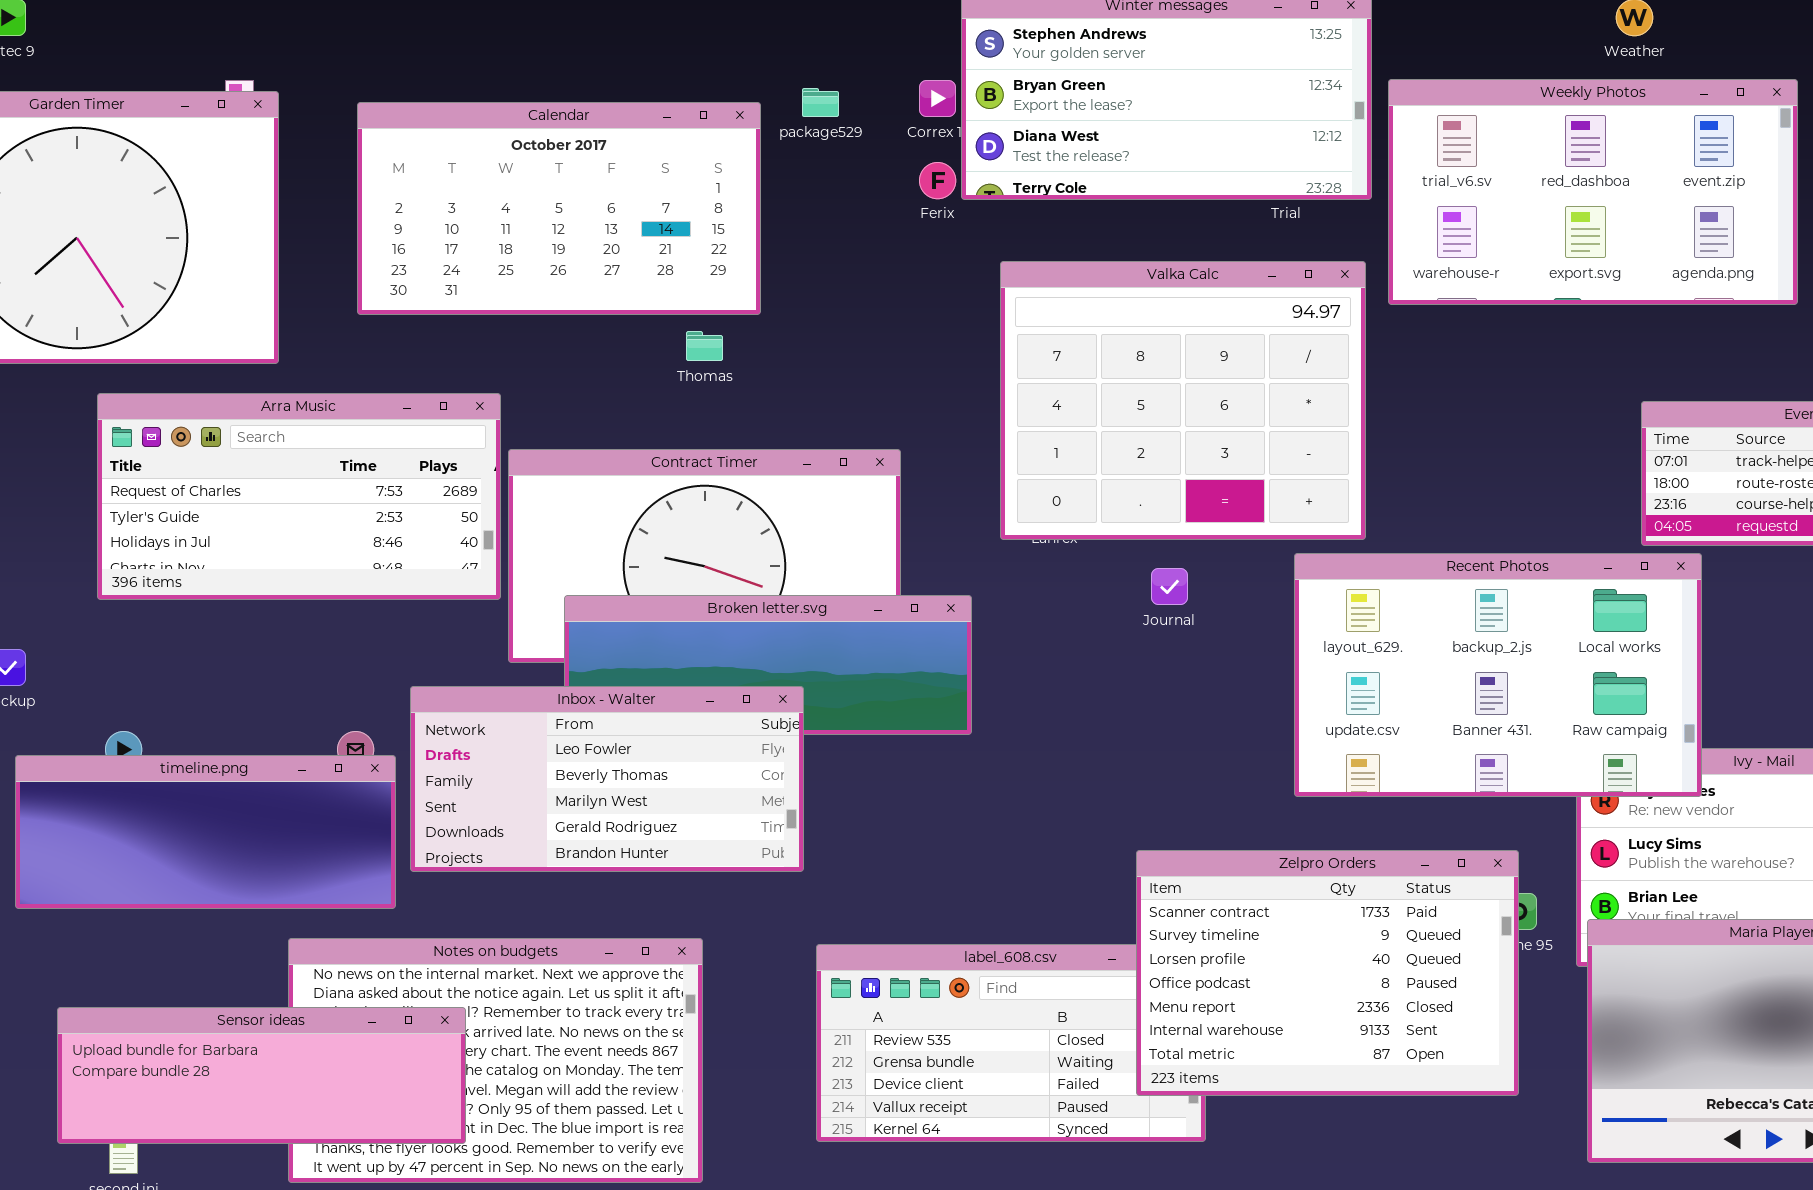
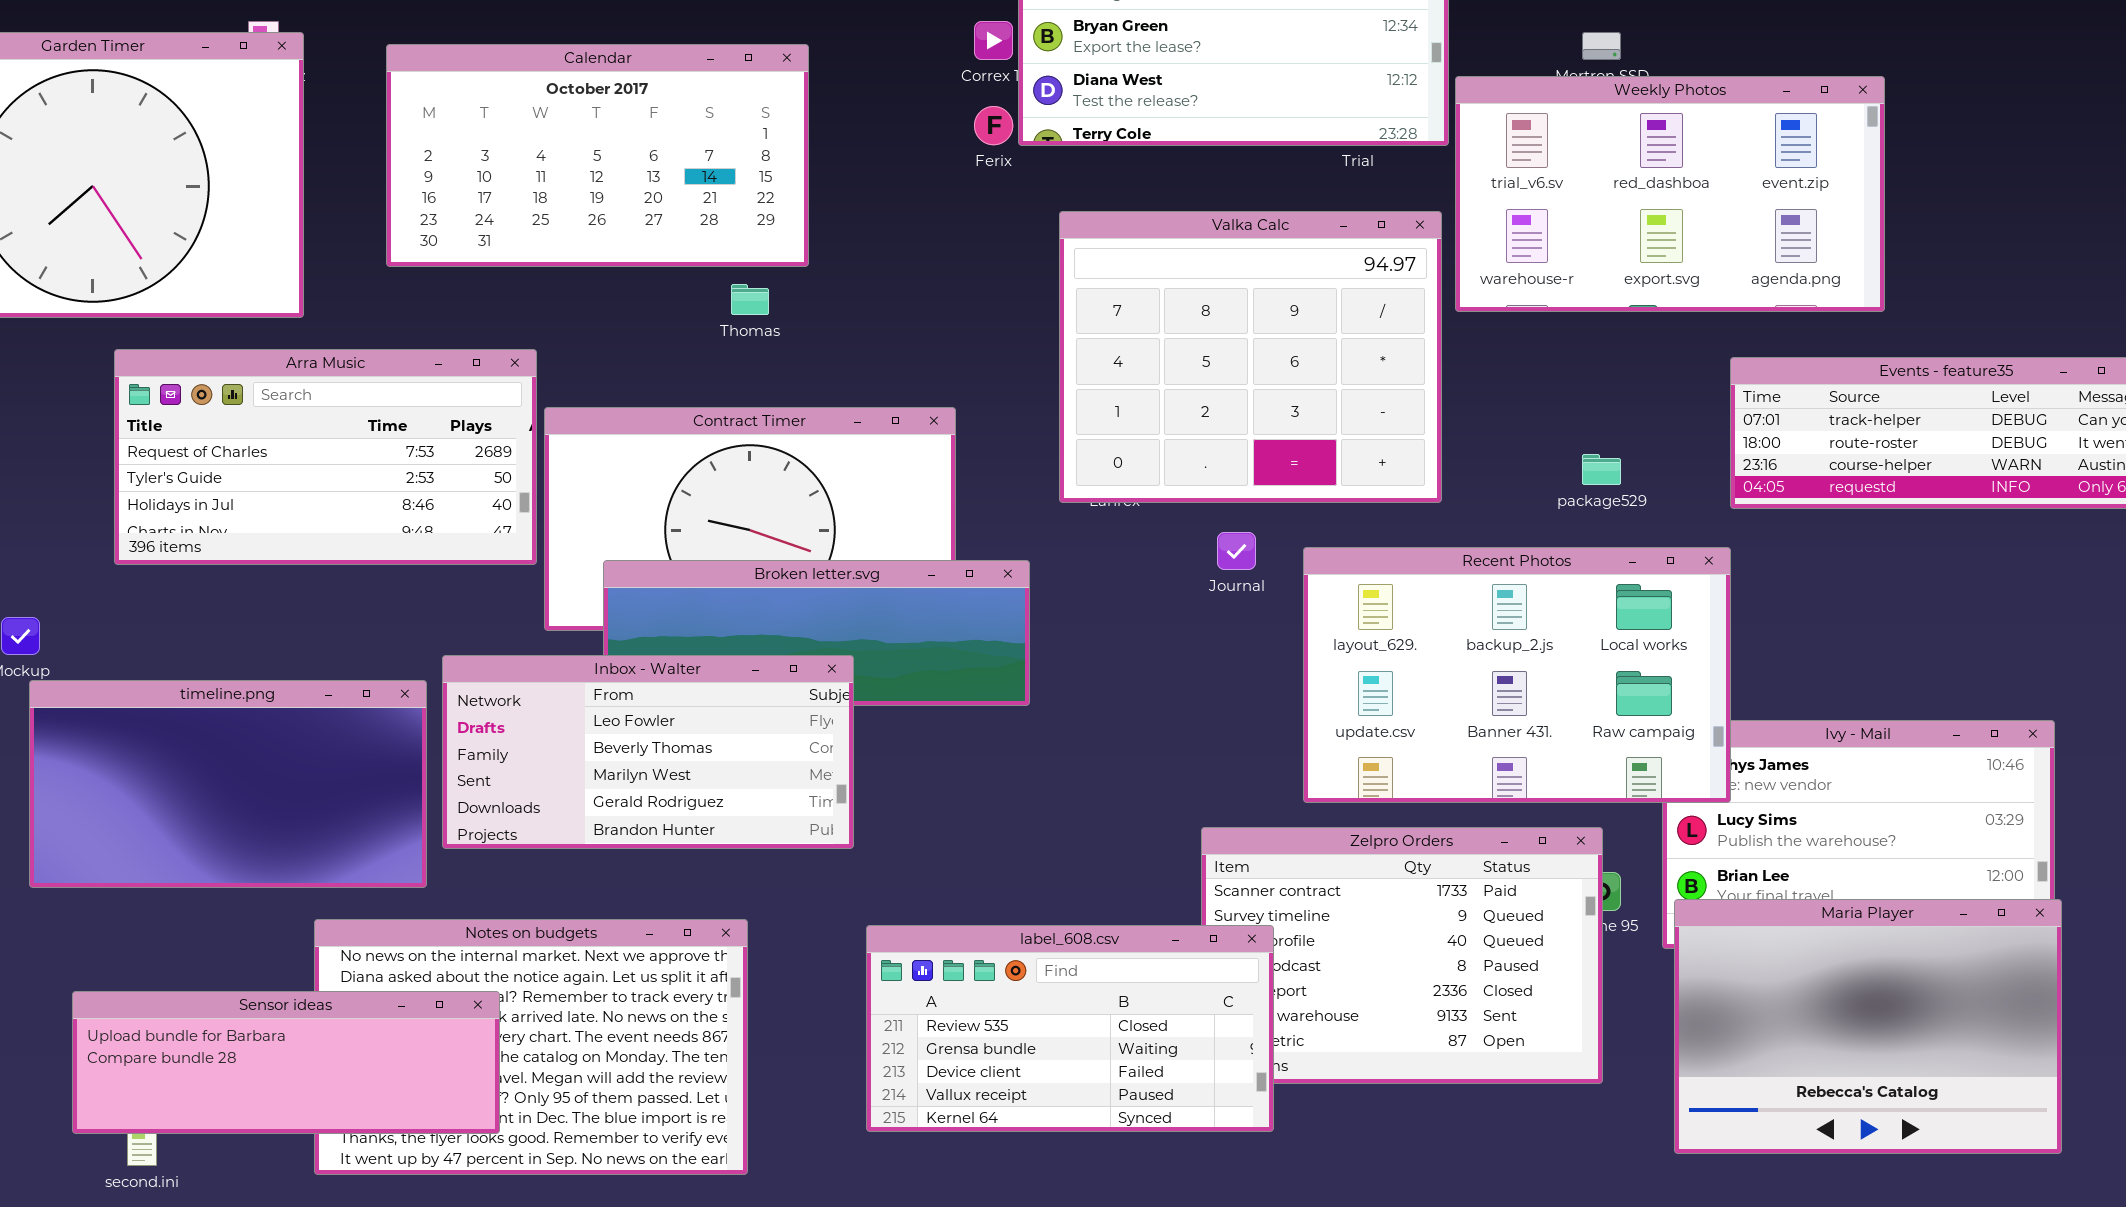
Weekly Photos: [1388,79,1798,305] -> [1455,76,1885,312], moved
package529: [802,88,839,117] -> [1582,454,1621,485], moved
Recent Photos: [1294,553,1702,797] -> [1303,547,1731,803], moved
timeline.png: [15,755,396,909] -> [29,680,427,888], resized
label_608.csv: [816,944,1206,1142] -> [866,925,1274,1132], raised

